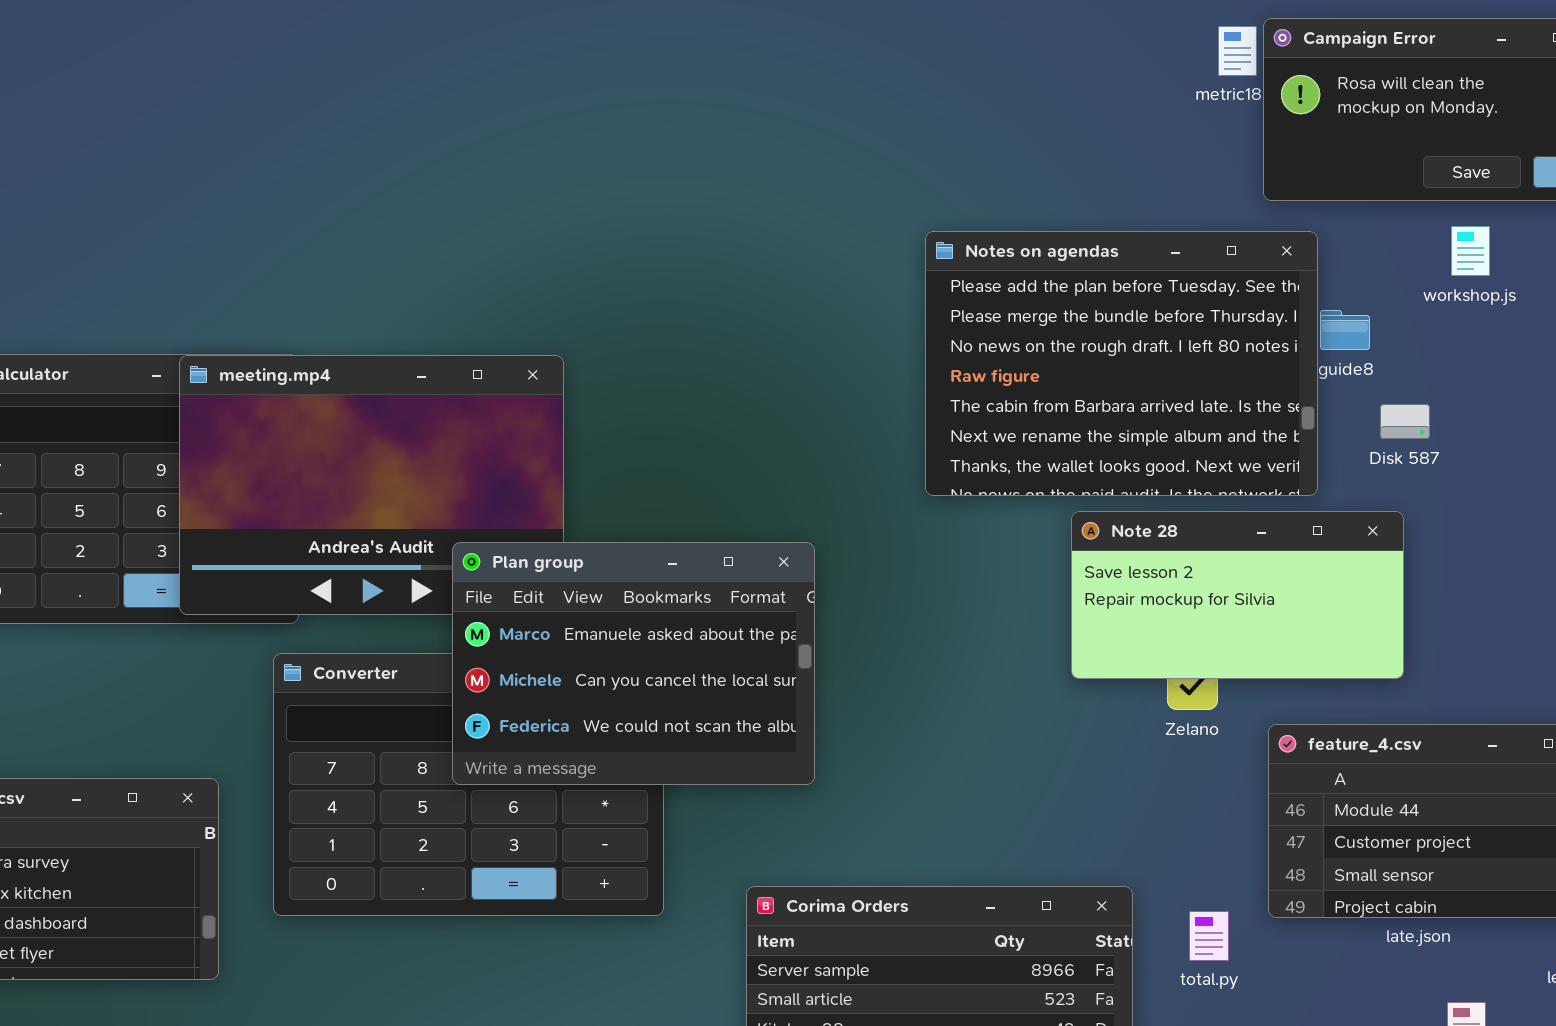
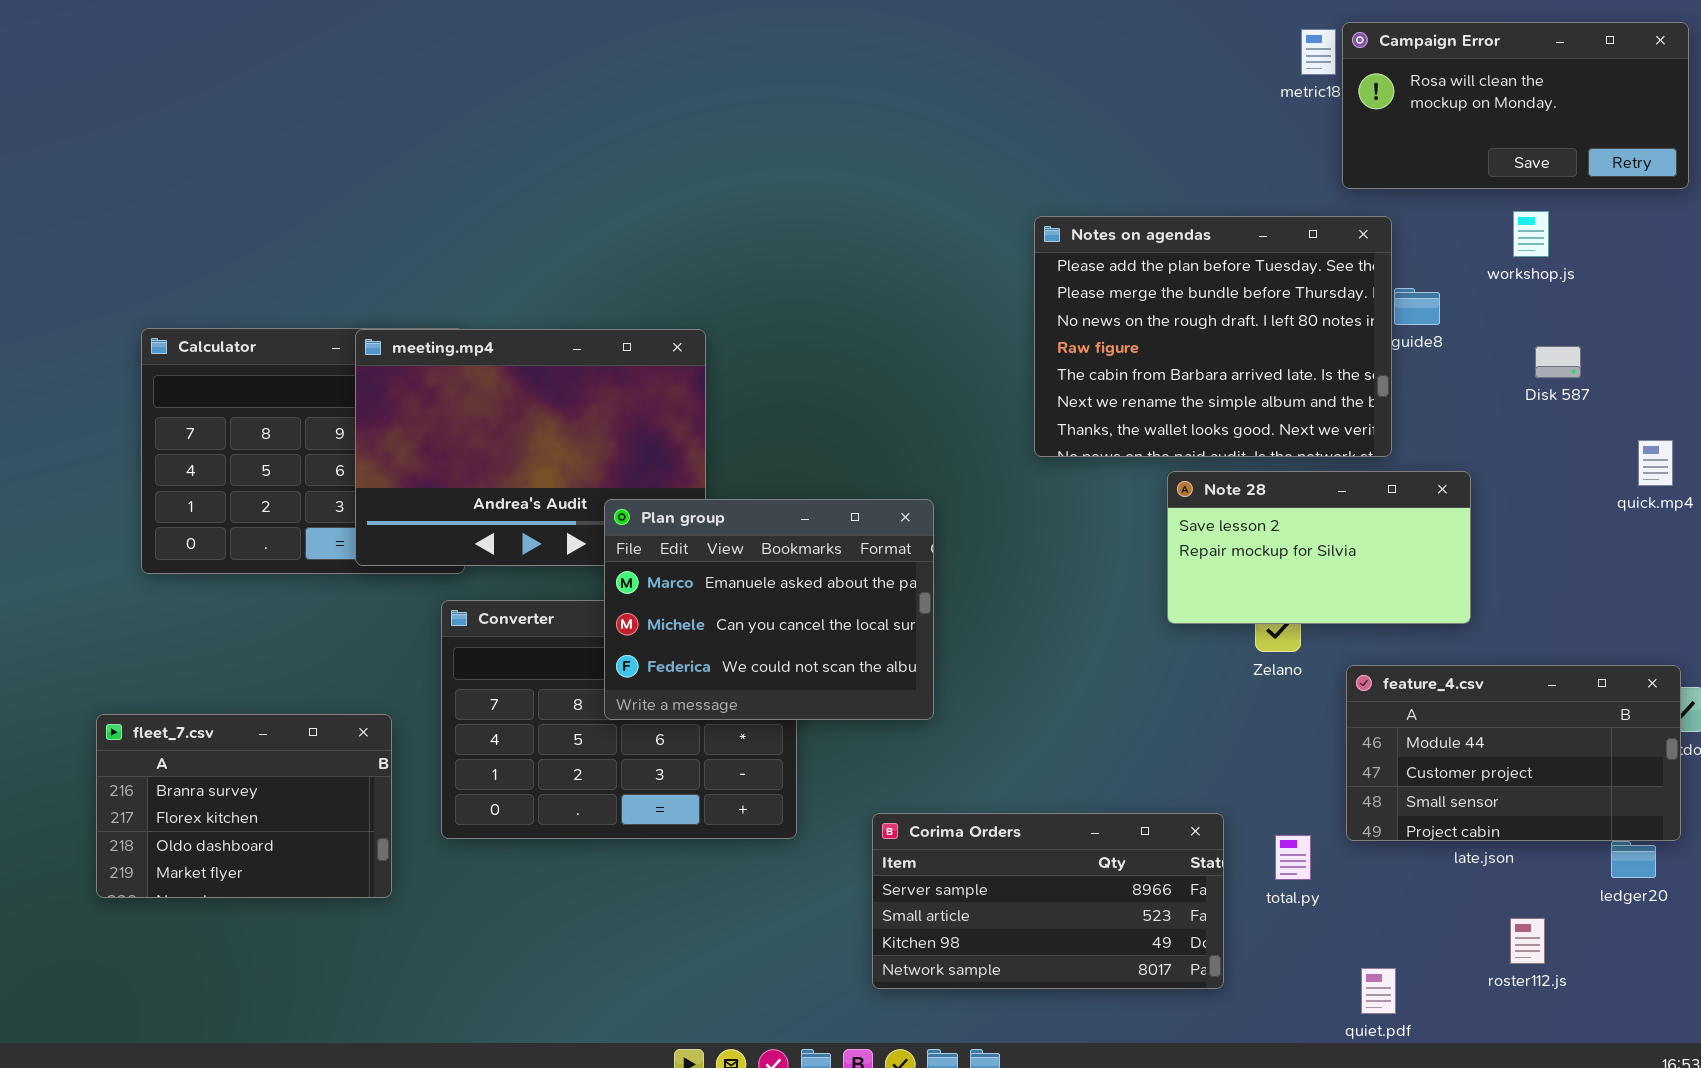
Disk 587: [1380,404,1430,439] -> [1535,346,1581,378], moved

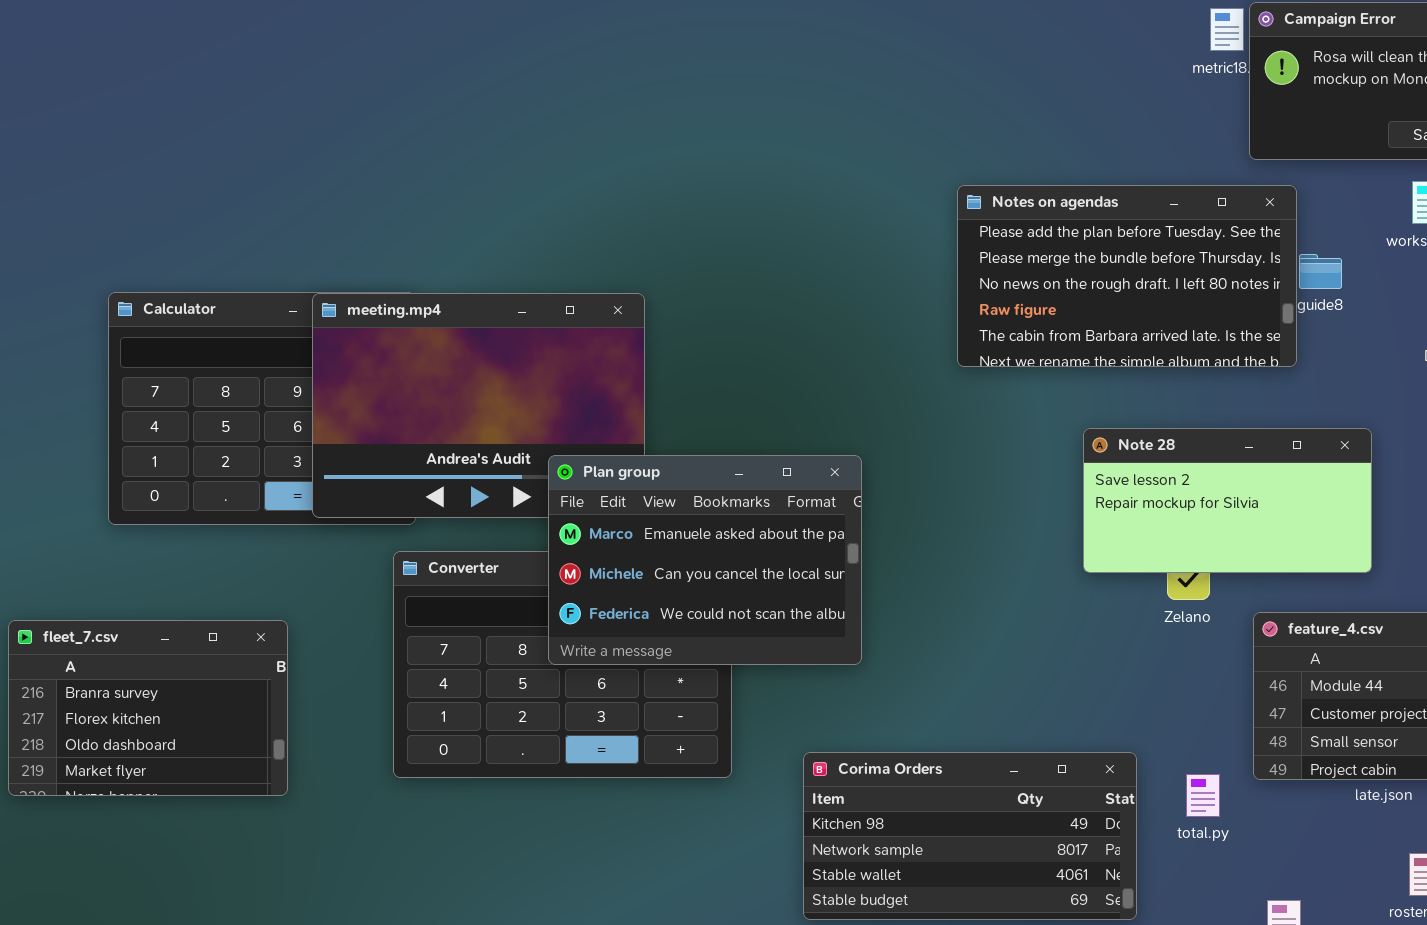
Notes on agendas: [1034,216,1392,457] -> [957,185,1297,367], resized
fleet_7.csv: [96,714,392,898] -> [8,620,288,796], moved
Corima Orders: [872,813,1224,989] -> [803,752,1137,920], scrolled down 2 rows

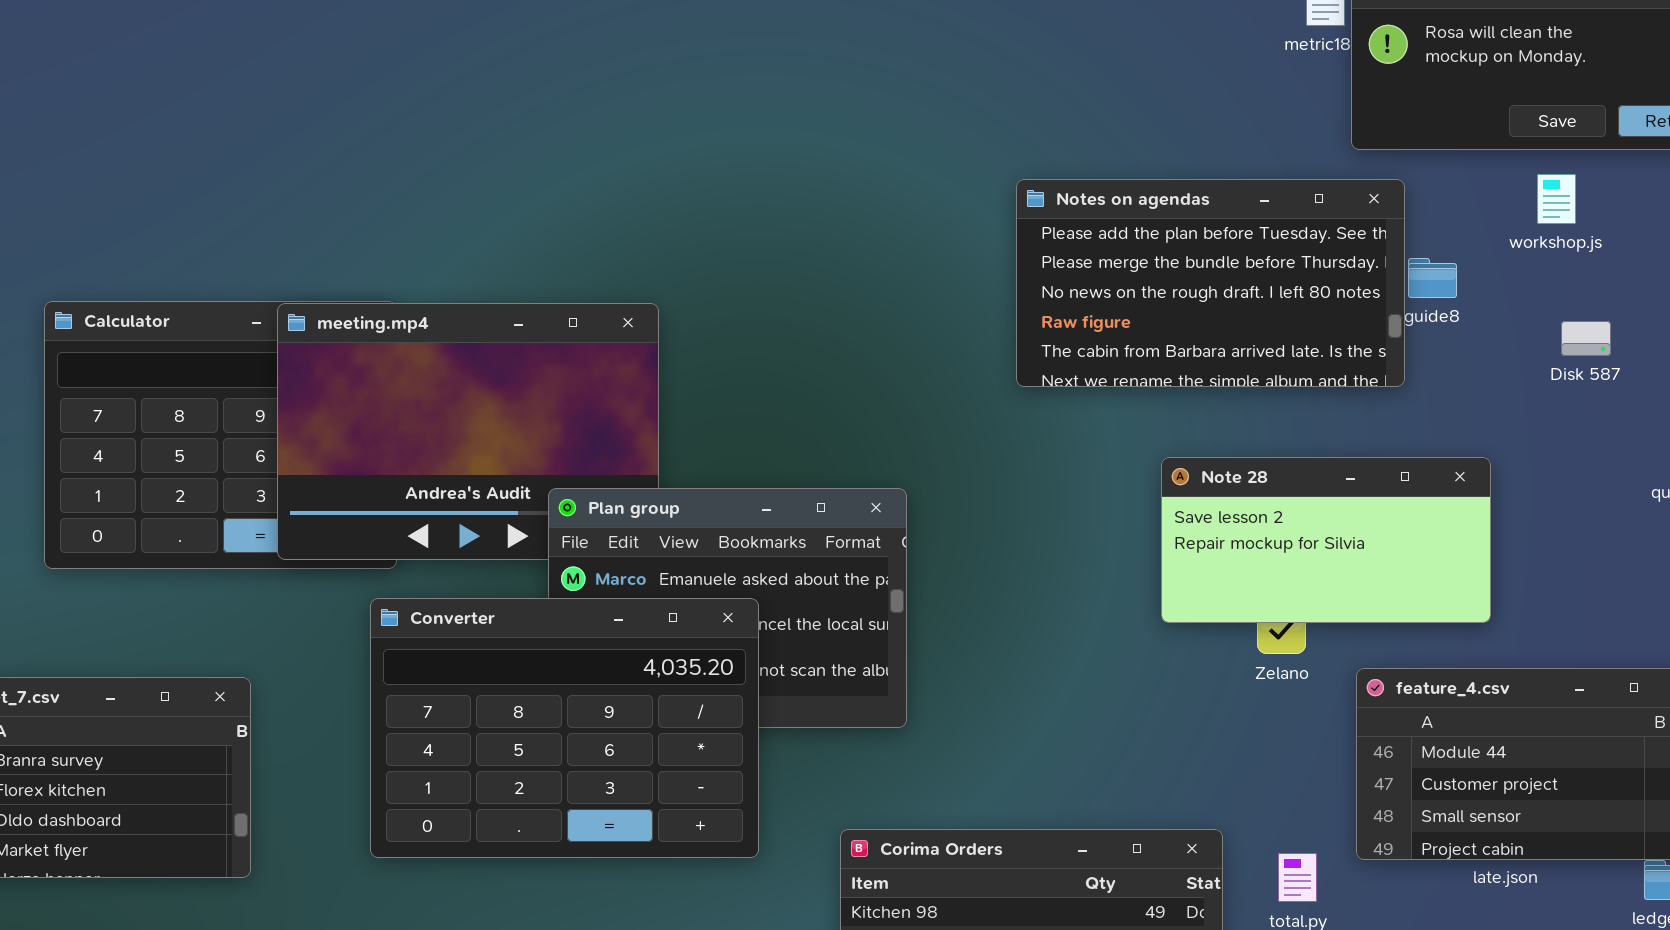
Converter: [393,551,732,778] -> [370,598,759,858], raised

